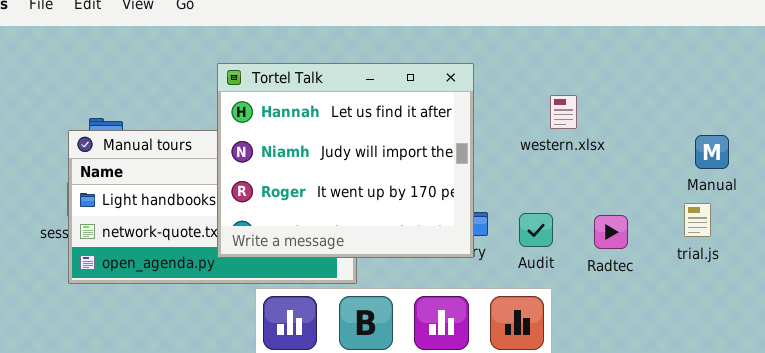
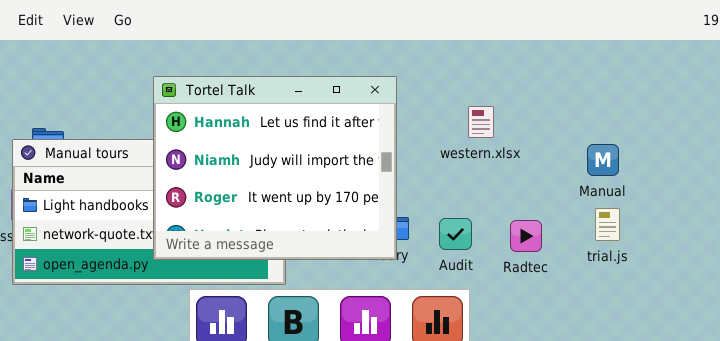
Manual: [695,135,729,169] -> [587,144,619,176], moved

